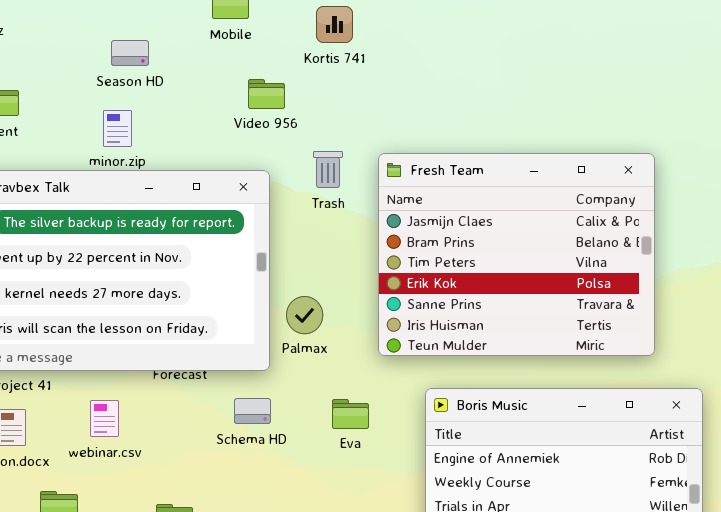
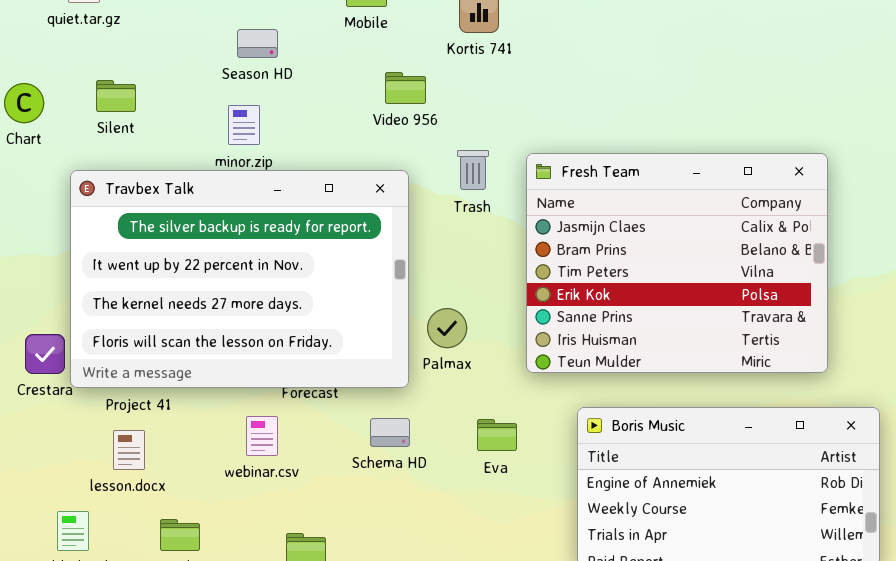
webinar.csv: [90,400,119,437] -> [246,416,278,456], moved

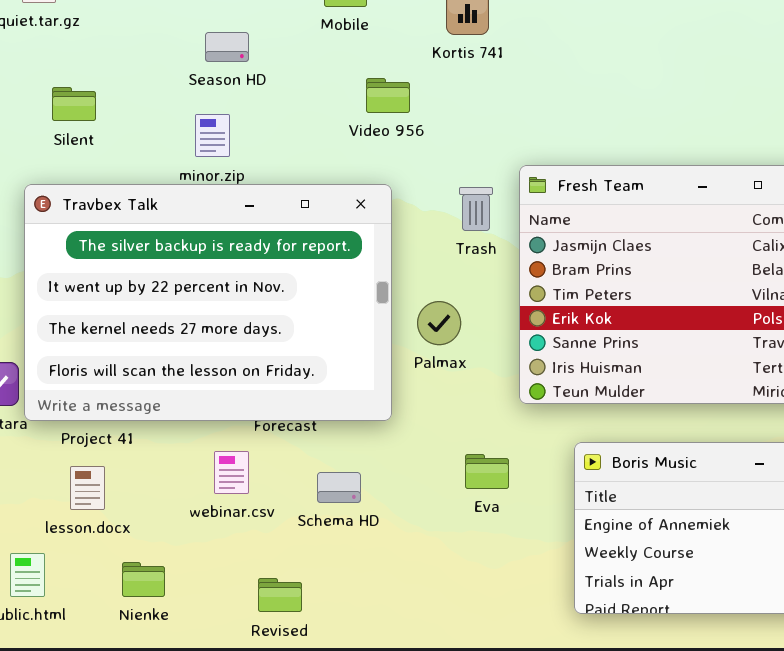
Trash: [457,150,489,190] -> [459,187,493,231], moved
Palmax: [427,308,467,348] -> [417,301,461,345], moved
Schema HD: [370,418,410,447] -> [317,472,361,503], moved

